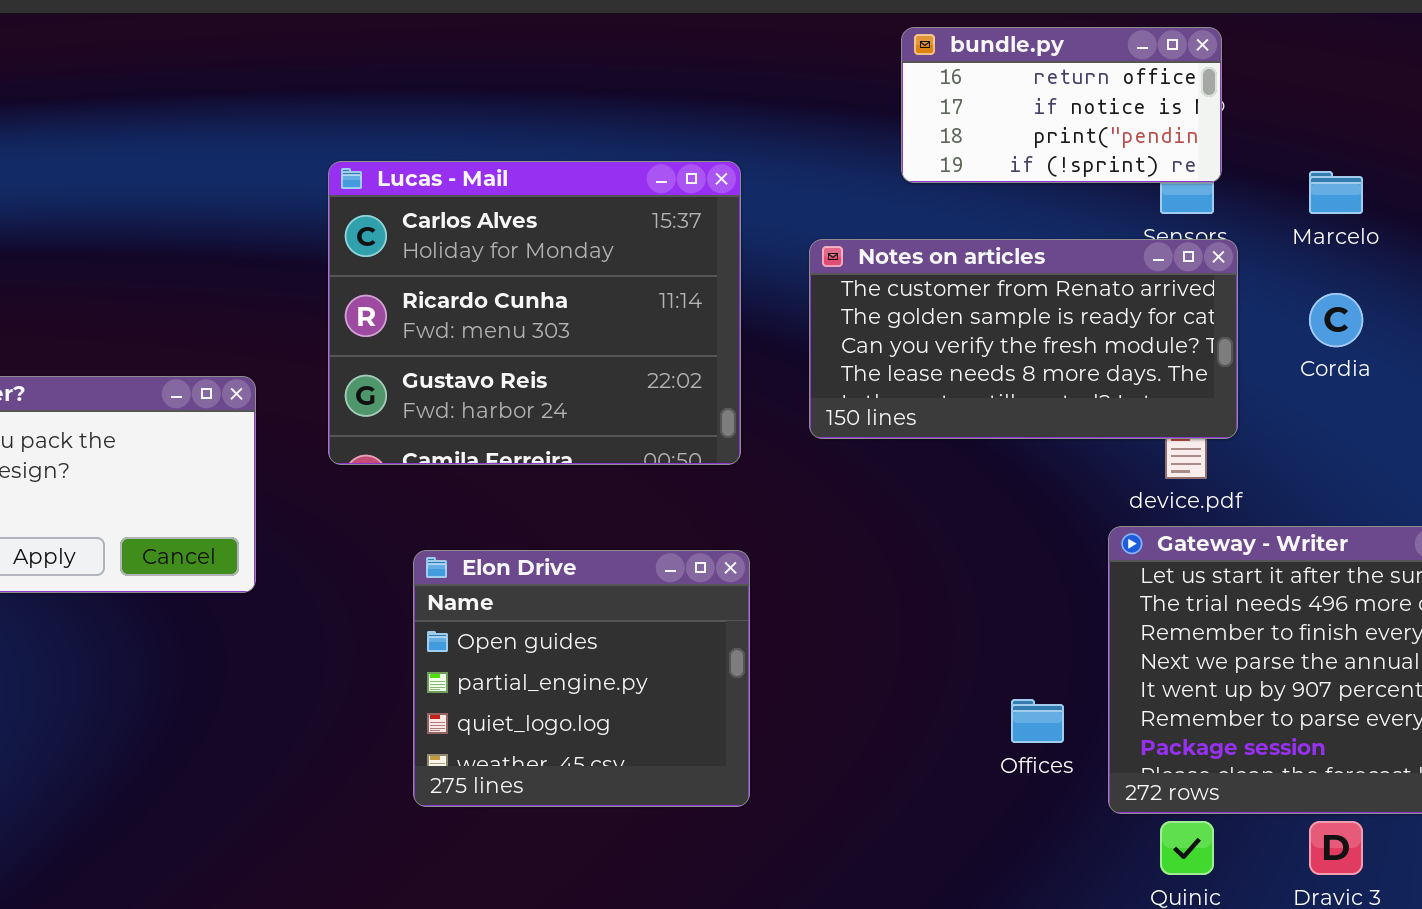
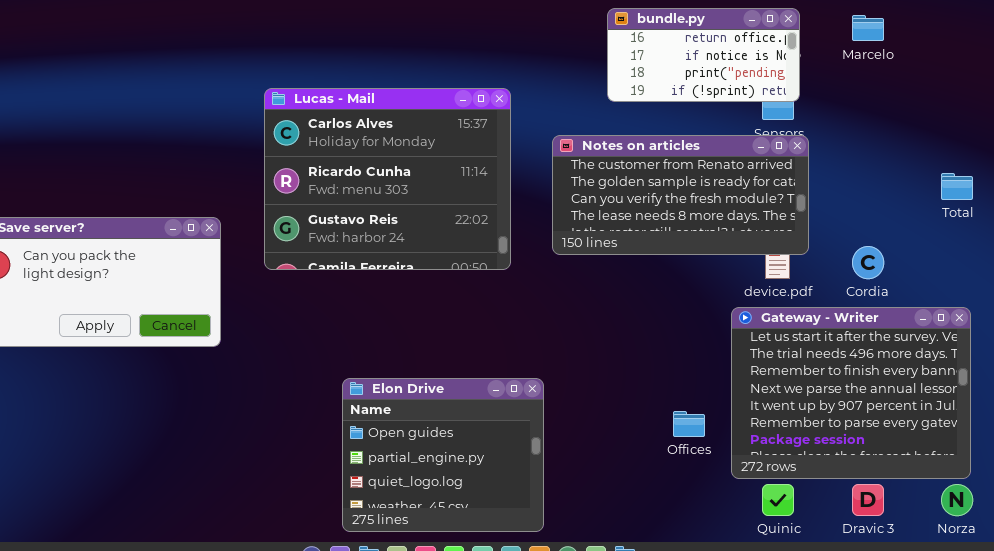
Marcelo: [1309,171,1363,214] -> [852,15,884,41], moved
Cordia: [1309,293,1363,347] -> [852,246,884,279], moved
Elon Drive: [413,550,750,807] -> [342,378,544,532], moved

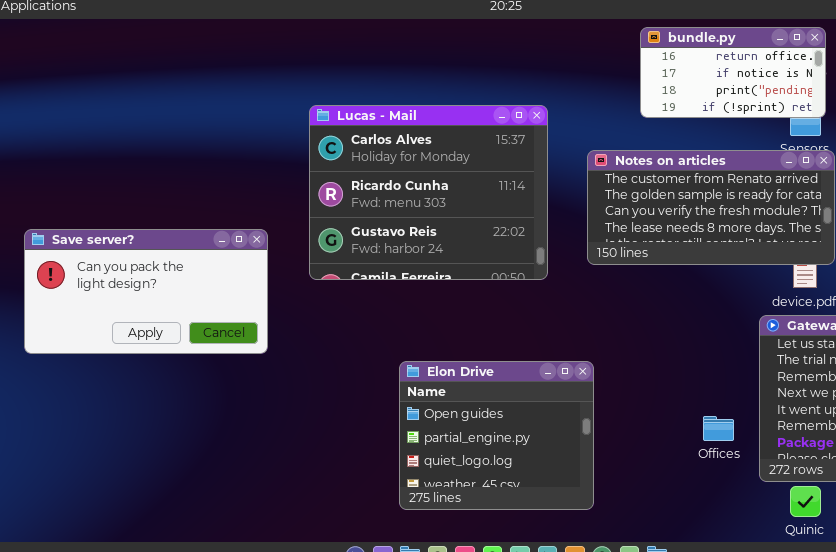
Elon Drive: [342,378,544,532] -> [399,361,594,510], moved

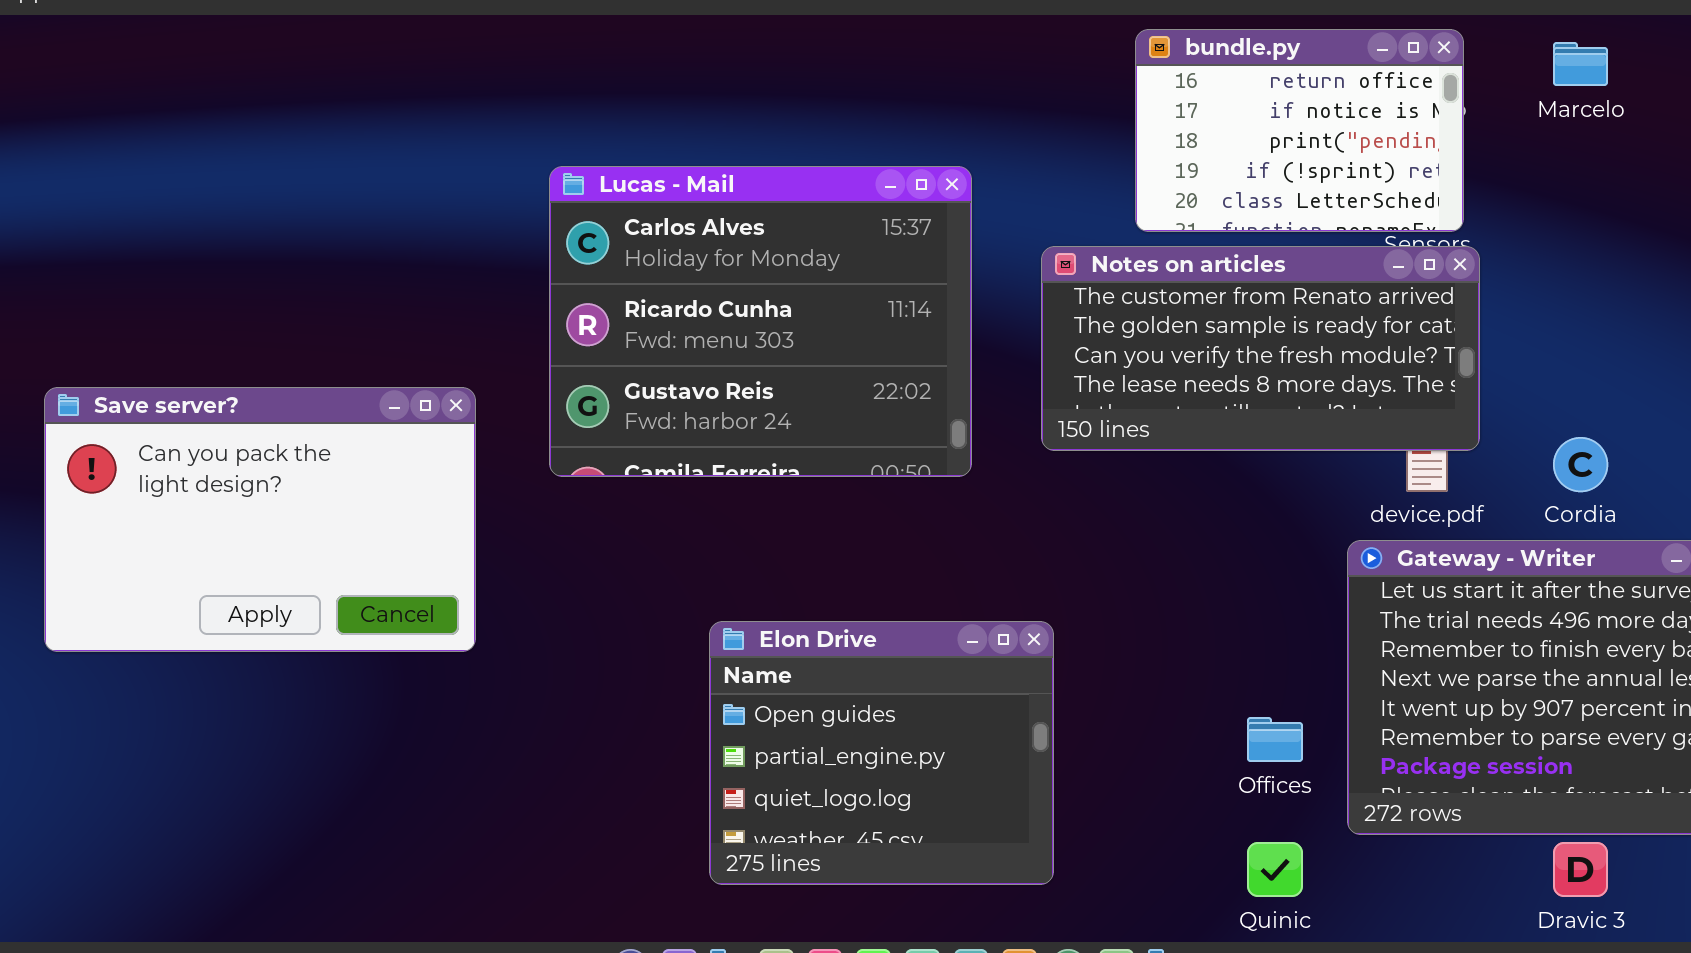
bundle.py: [640,27,826,118] -> [1135,29,1464,232], resized
Save server?: [24,229,268,354] -> [44,387,476,652], resized
Quinic: [790,486,821,517] -> [1247,842,1303,897], moved

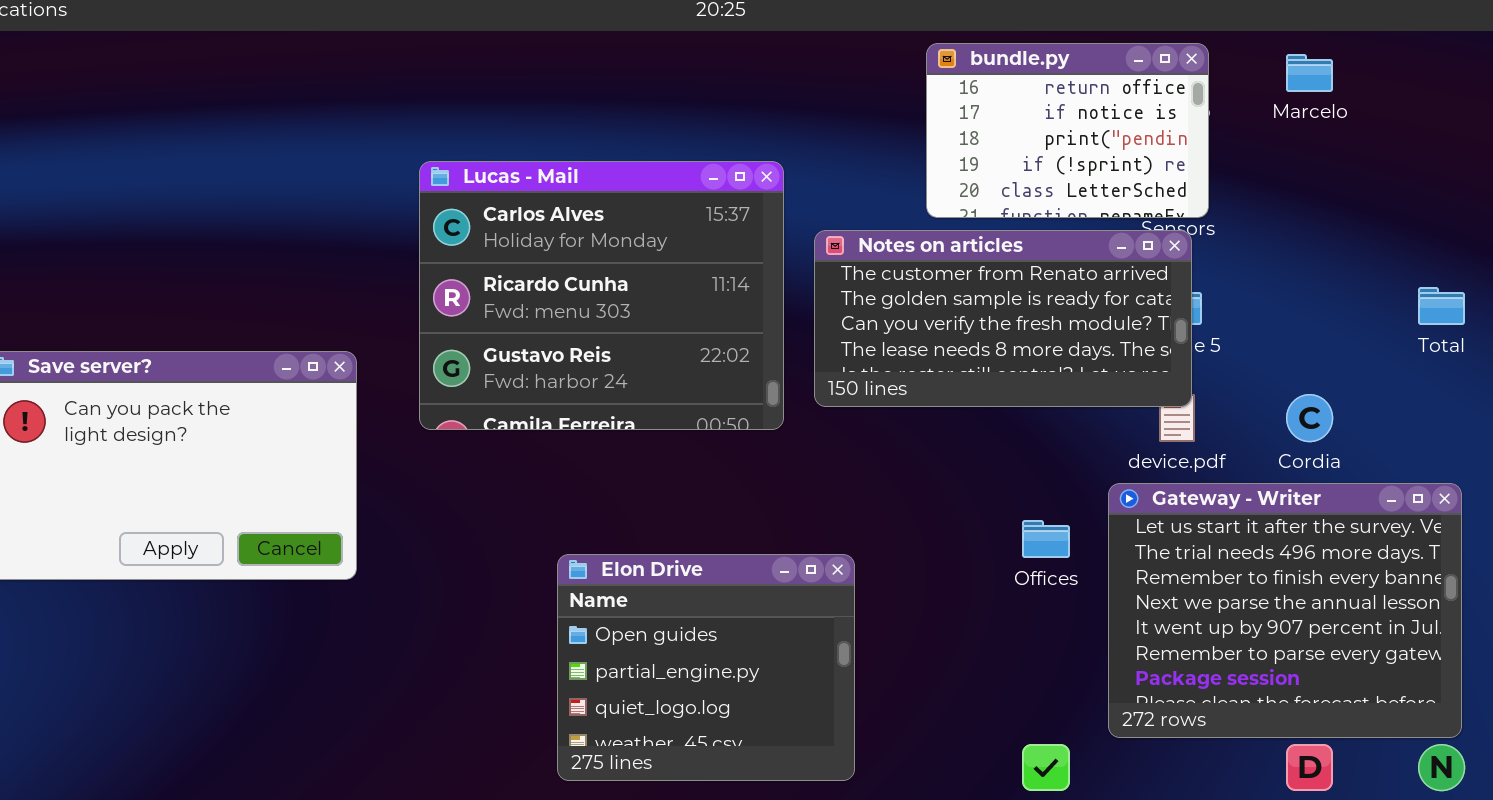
Notes on articles: [1041,246,1480,451] -> [814,230,1192,407], moved
Offices: [1247,717,1303,762] -> [1022,520,1070,558], moved

